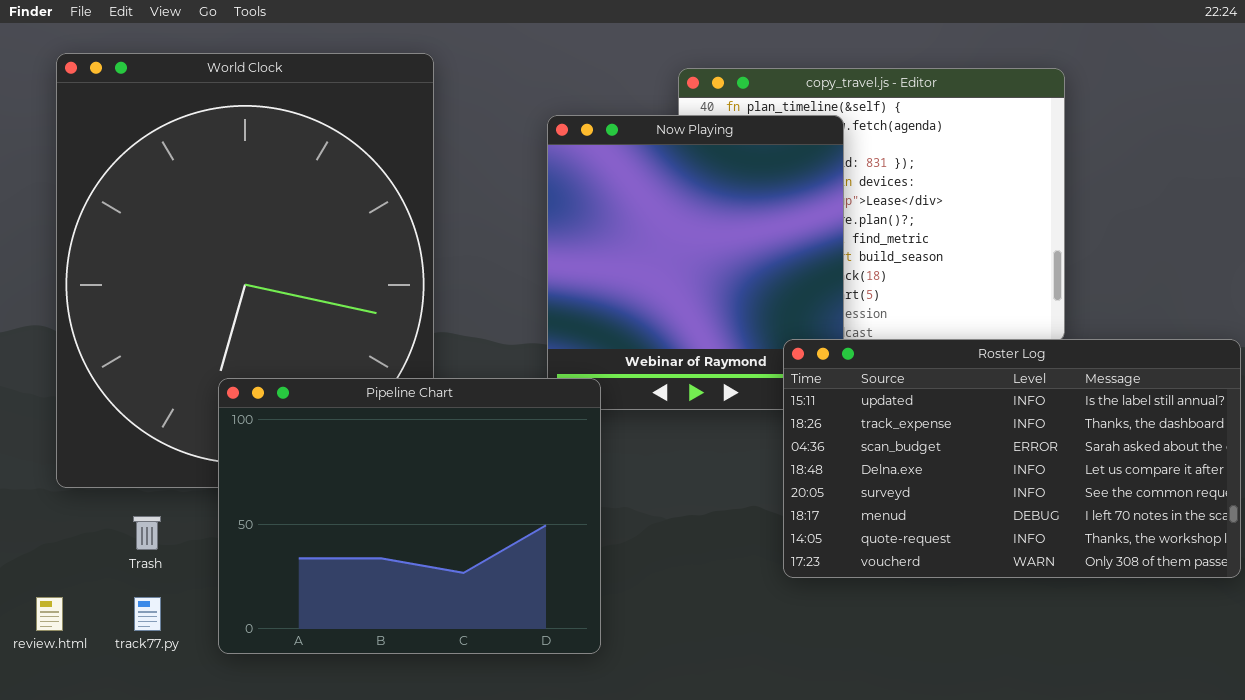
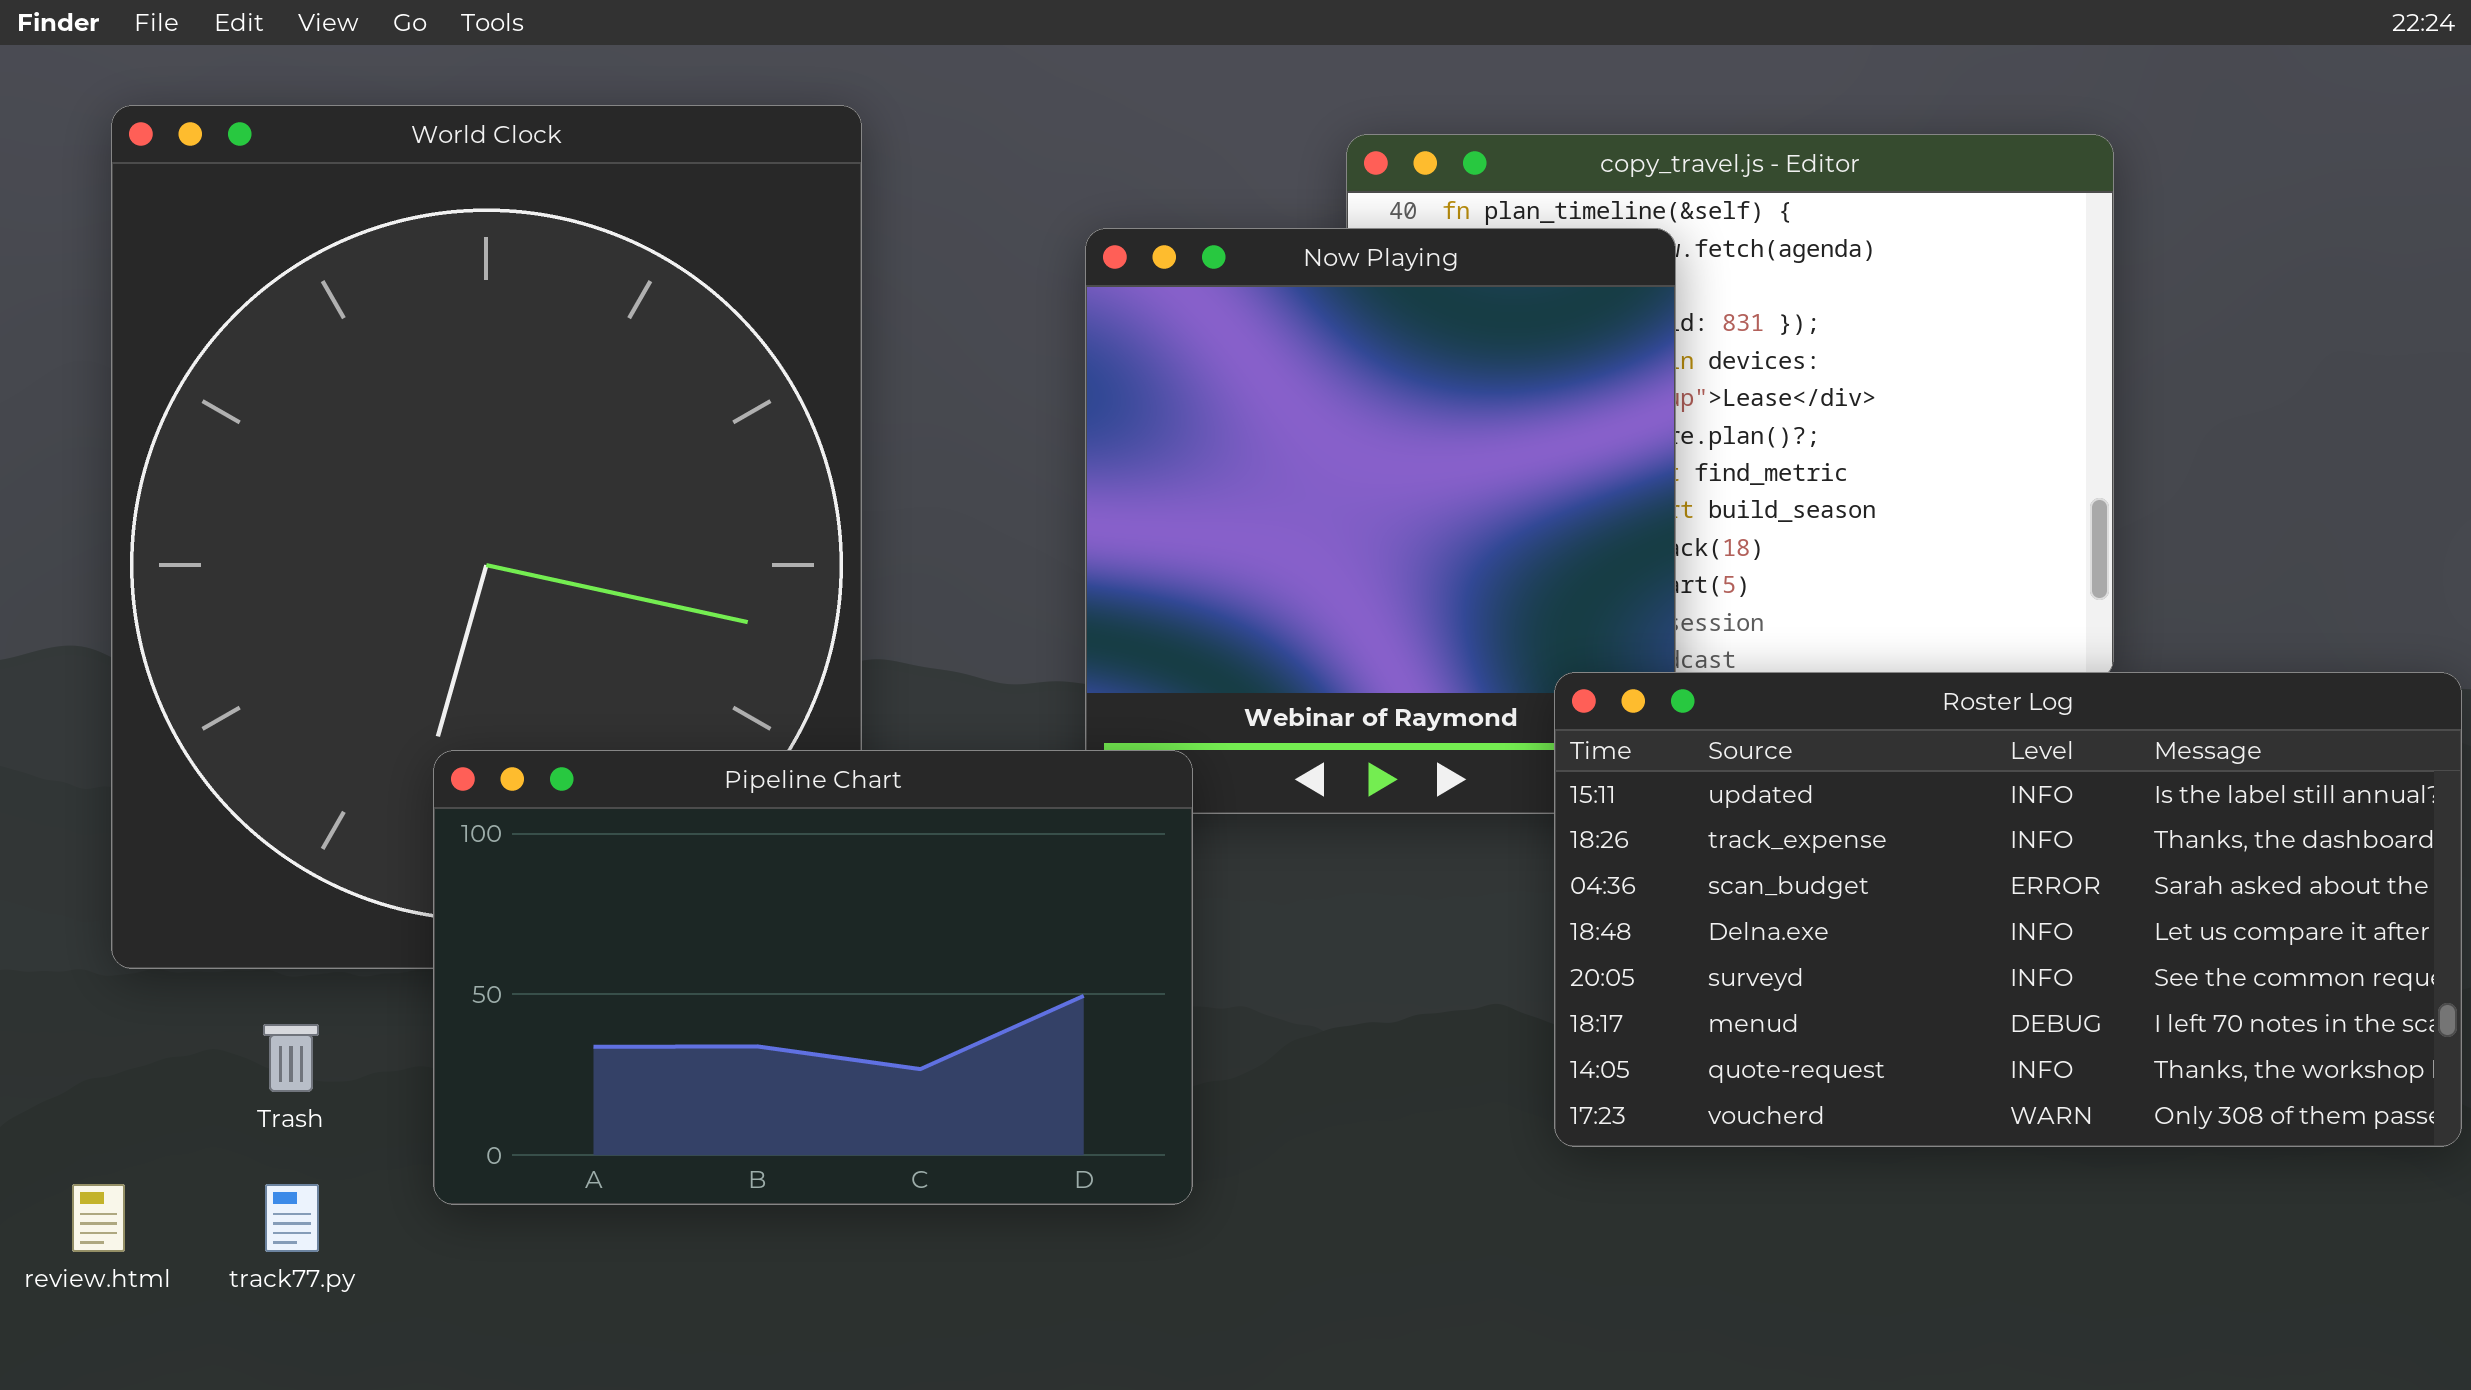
Pipeline Chart: [218,378,601,654] -> [433,750,1193,1205], resized

